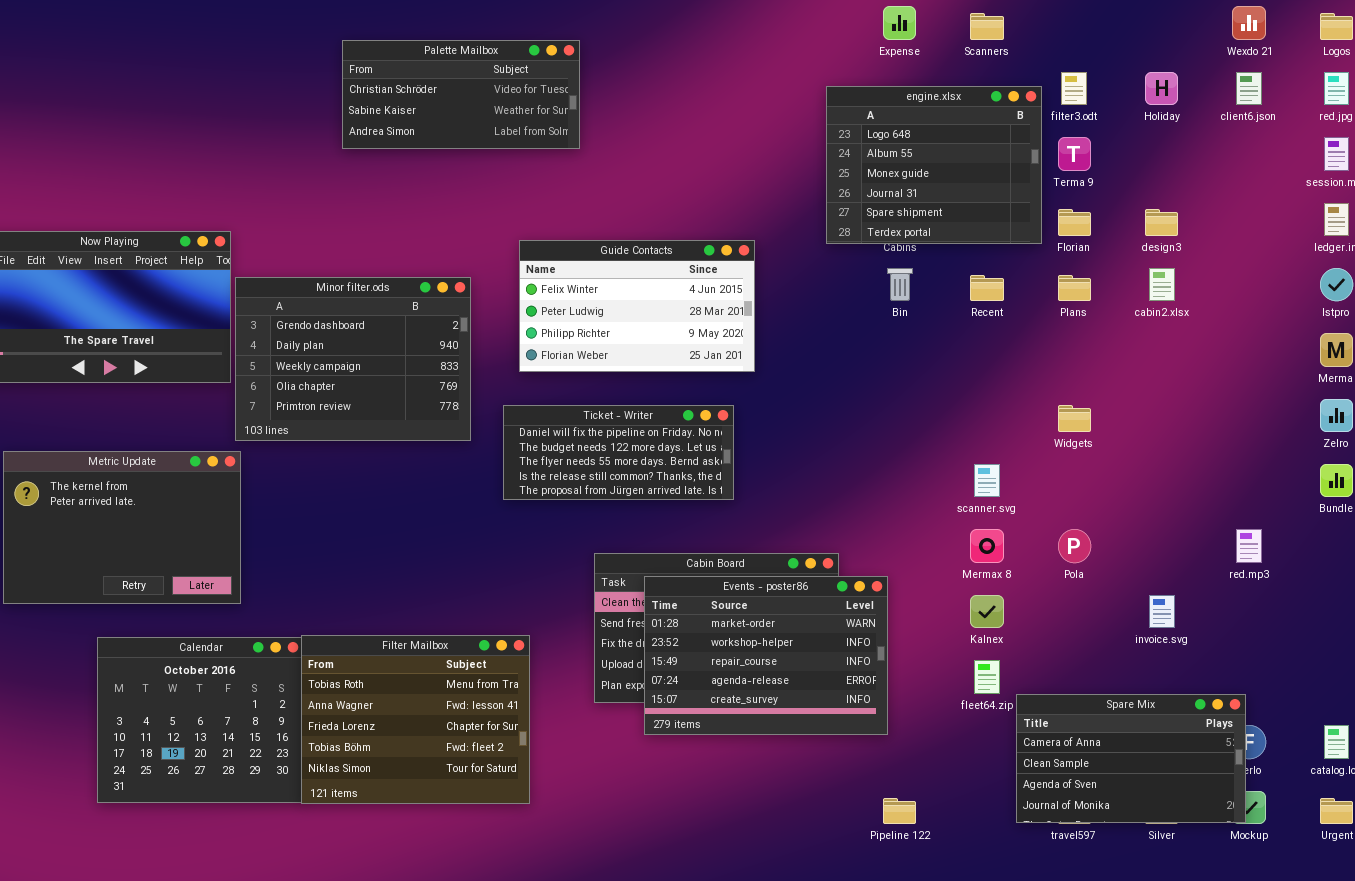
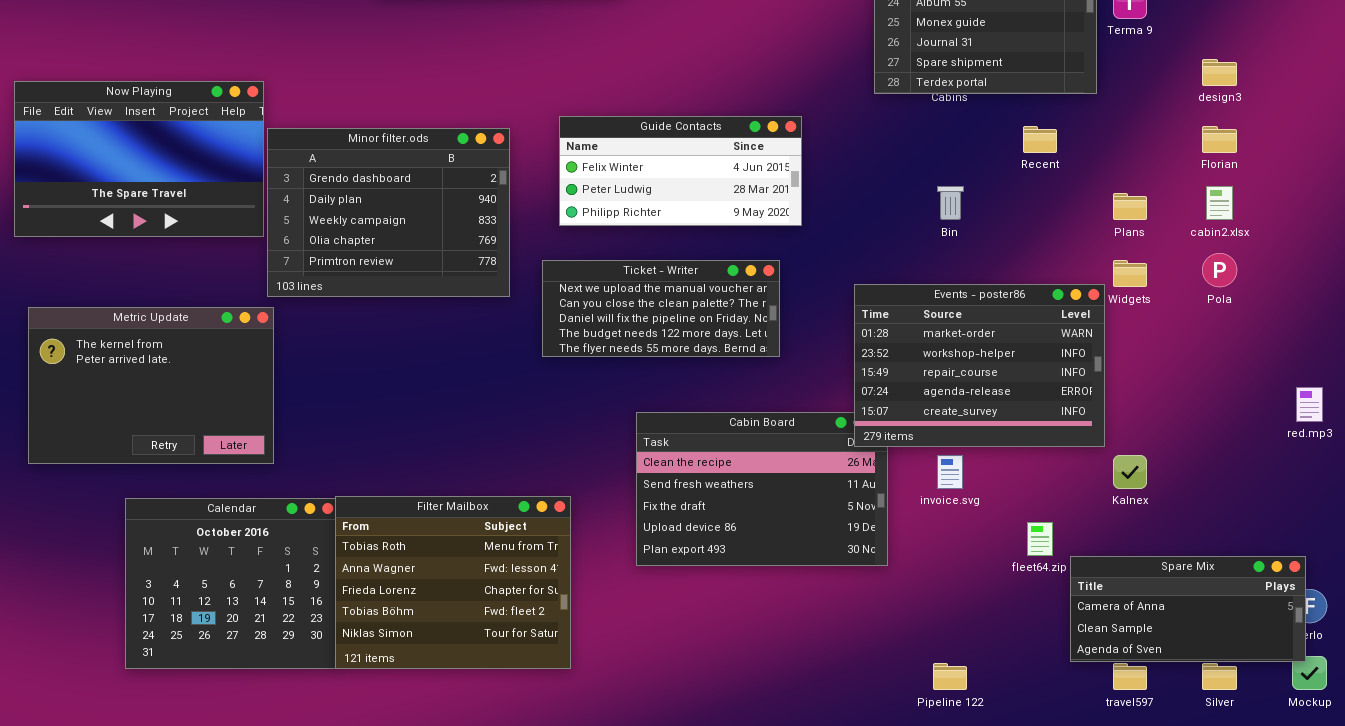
Florian: [1058,209,1091,236] -> [1202,126,1237,153], moved
Guide Contacts: [519,240,755,372] -> [559,116,802,226], resized
Bin: [887,268,913,301] -> [937,186,964,220], moved
cabin2.xlsx: [1149,268,1175,301] -> [1206,186,1233,220], moved
Plans: [1058,275,1091,301] -> [1113,193,1147,220], moved
Ticket - Writer: [503,405,734,500] -> [542,260,780,357], scrolled up 2 rows
Pola: [1058,529,1091,563] -> [1202,253,1237,287], moved
Events - poster86: [644,576,888,735] -> [854,284,1105,447], moved
Kalnex: [970,595,1004,628] -> [1113,455,1147,489], moved
invoice.svg: [1149,595,1175,628] -> [937,455,963,489], moved
Spare Mix: [1016,694,1246,823] -> [1070,556,1306,662], resized

